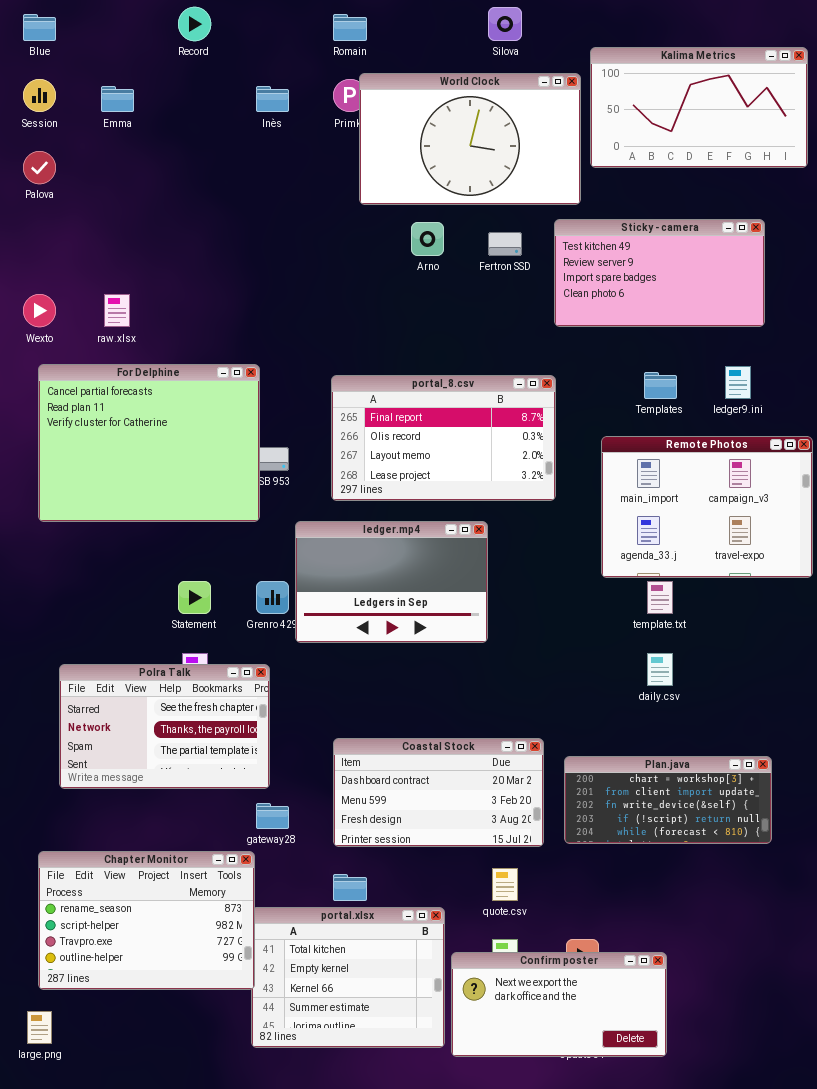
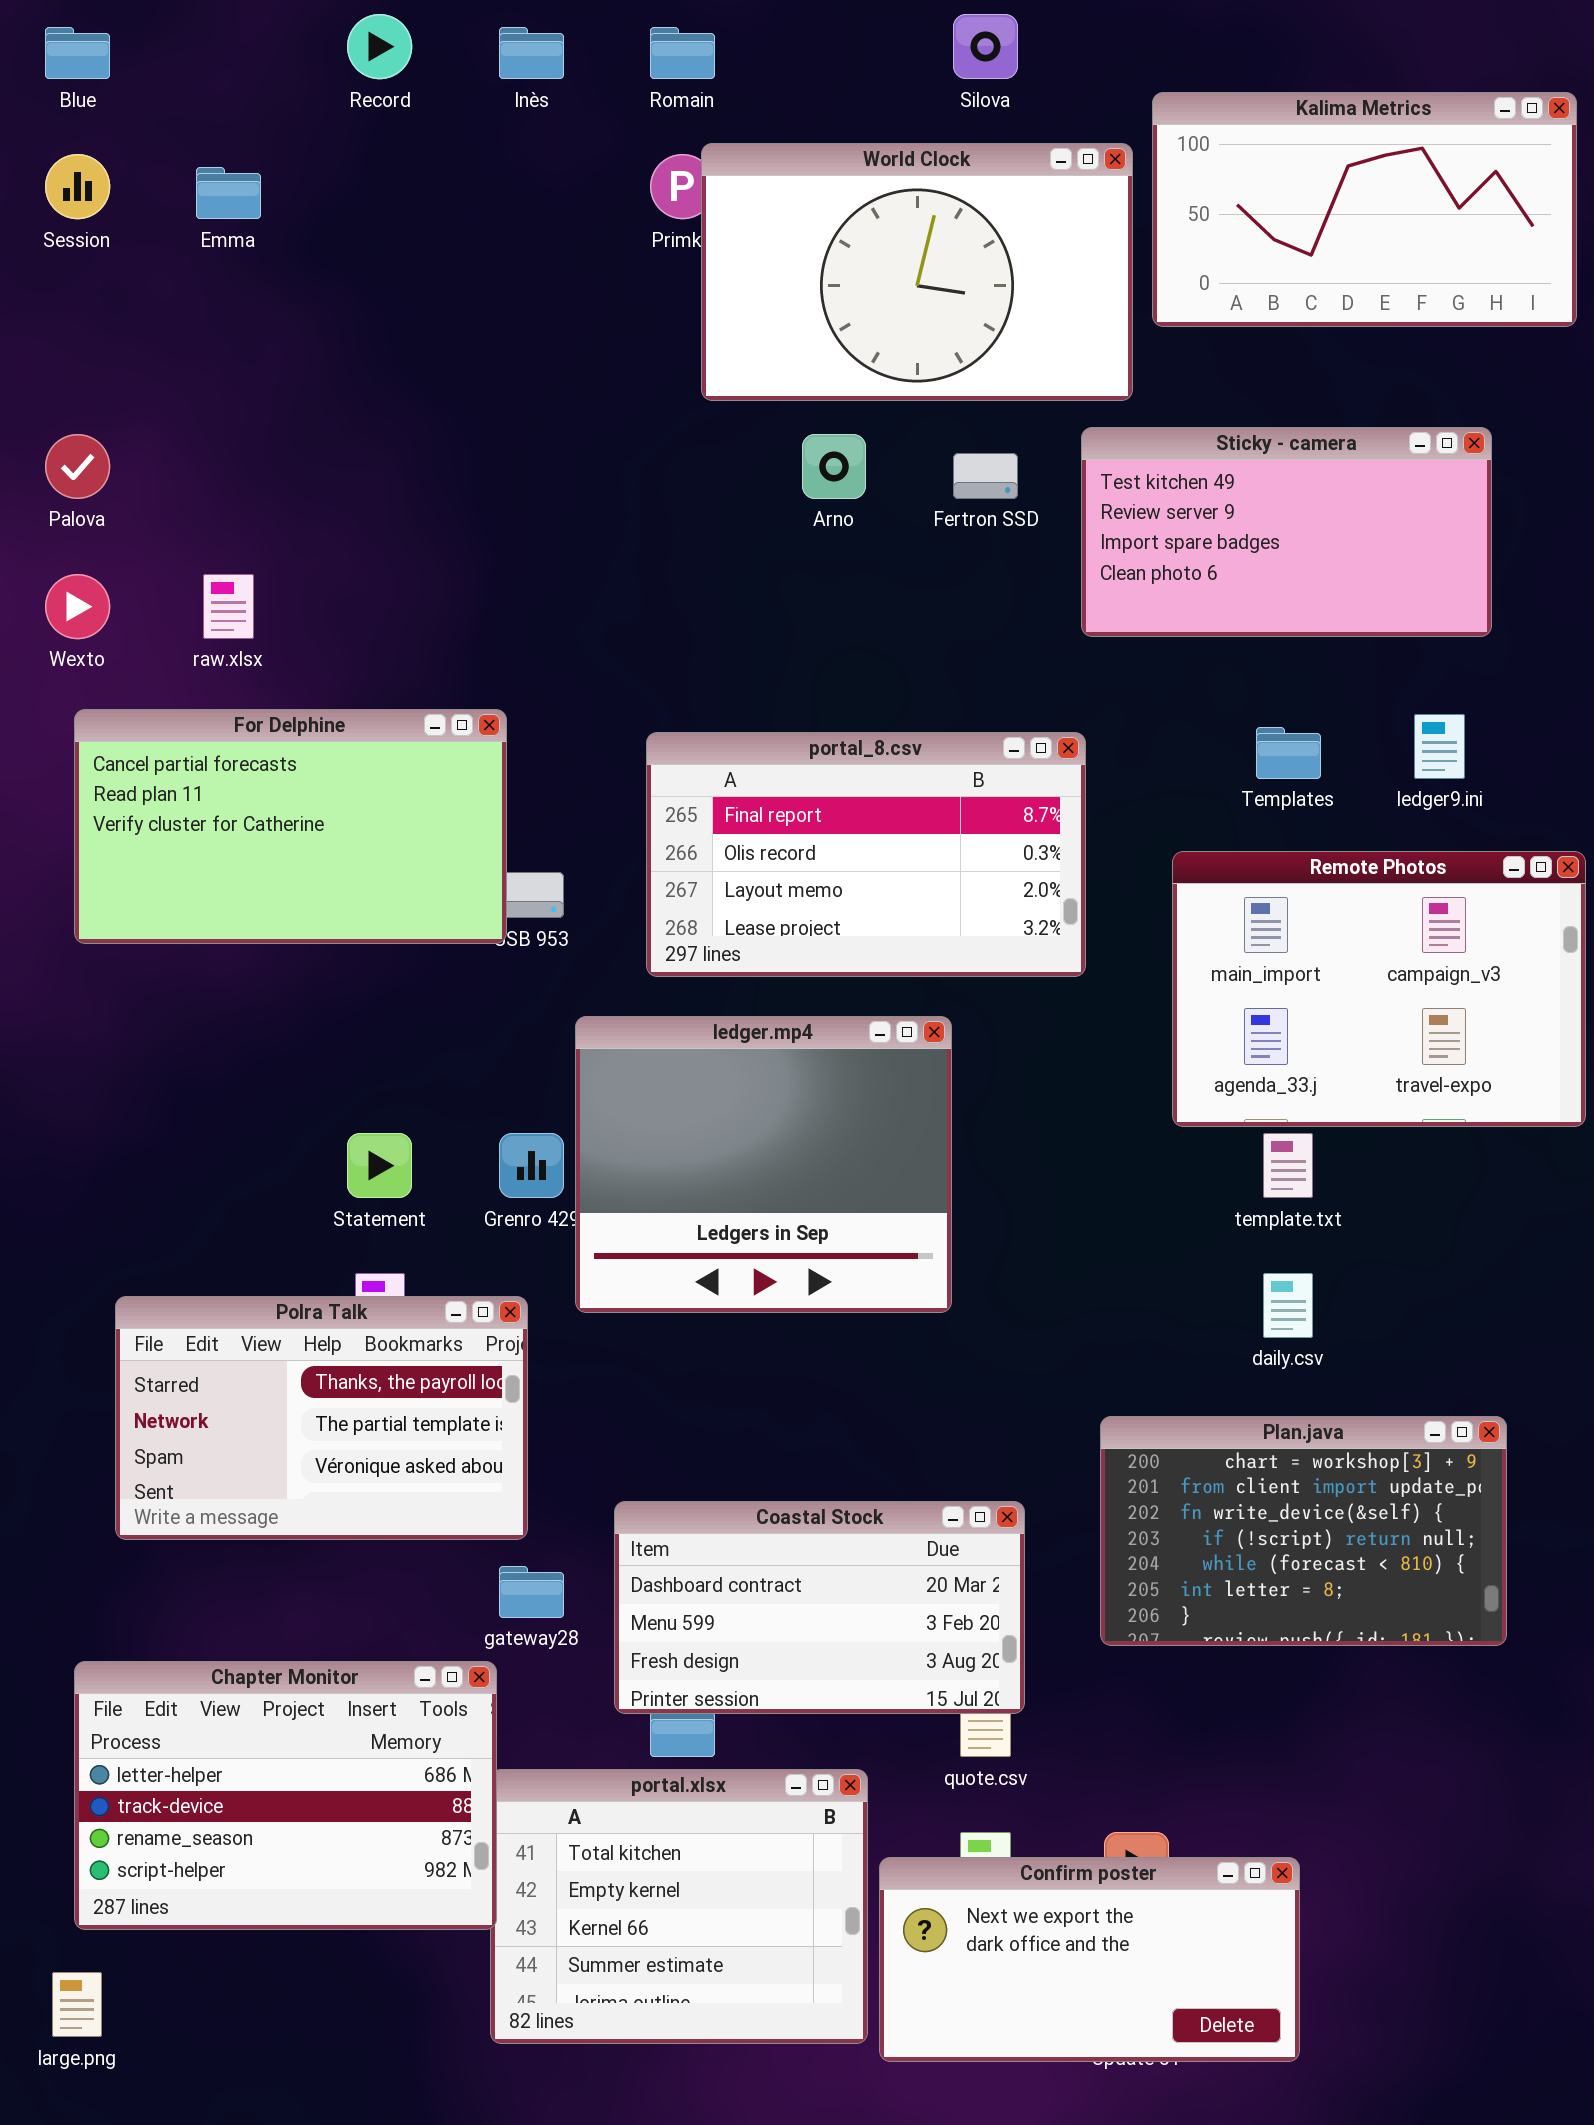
Inès: [256,86,289,112] -> [499,27,564,79], moved
Palova: [23,151,56,184] -> [45,434,110,499], moved
For Delphine: [38,364,260,522] -> [74,709,507,944], resized
ledger.mp4: [295,521,488,643] -> [575,1016,952,1313], resized
Polra Talk: [59,664,270,789] -> [115,1296,528,1540], scrolled down 1 row
Coastal Stock: [333,738,544,847] -> [614,1501,1025,1714], moved
Plan.java: [564,756,772,844] -> [1100,1416,1507,1646], resized
Chapter Monitor: [38,851,255,990] -> [74,1661,497,1930], scrolled up 2 rows

